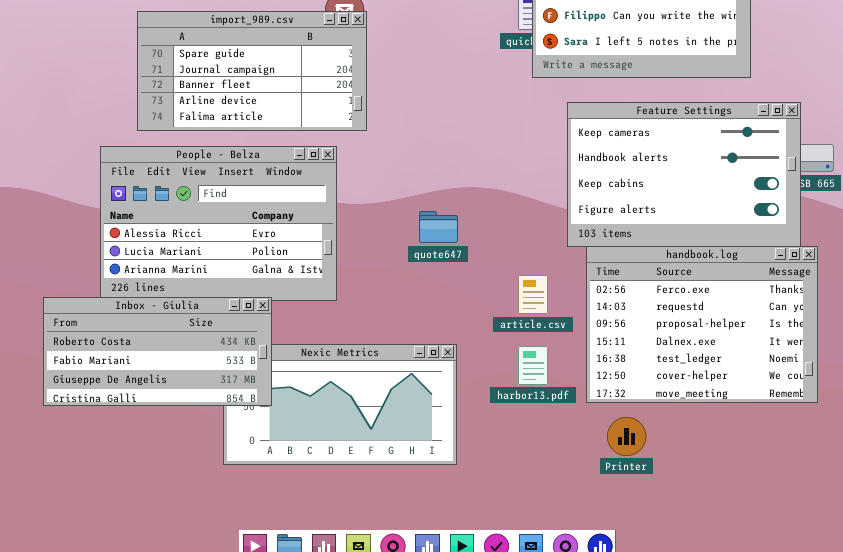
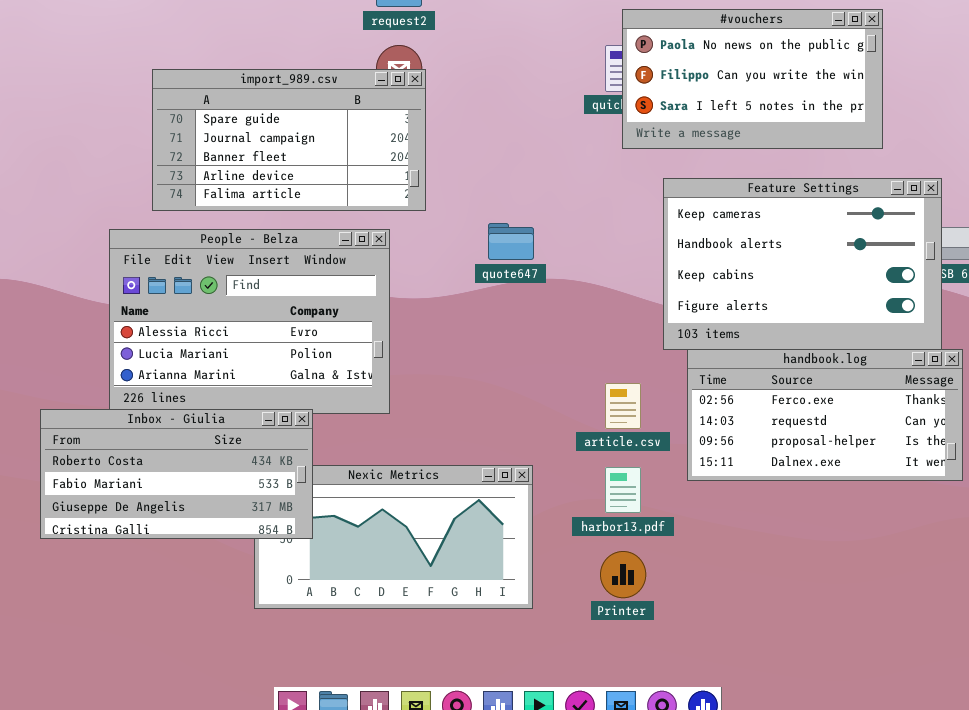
quote647: [419,211,458,243] -> [488,223,534,260], moved
handbook.log: [586,246,818,403] -> [687,349,963,481], resized
Printer: [607,417,646,456] -> [600,551,646,598], moved

